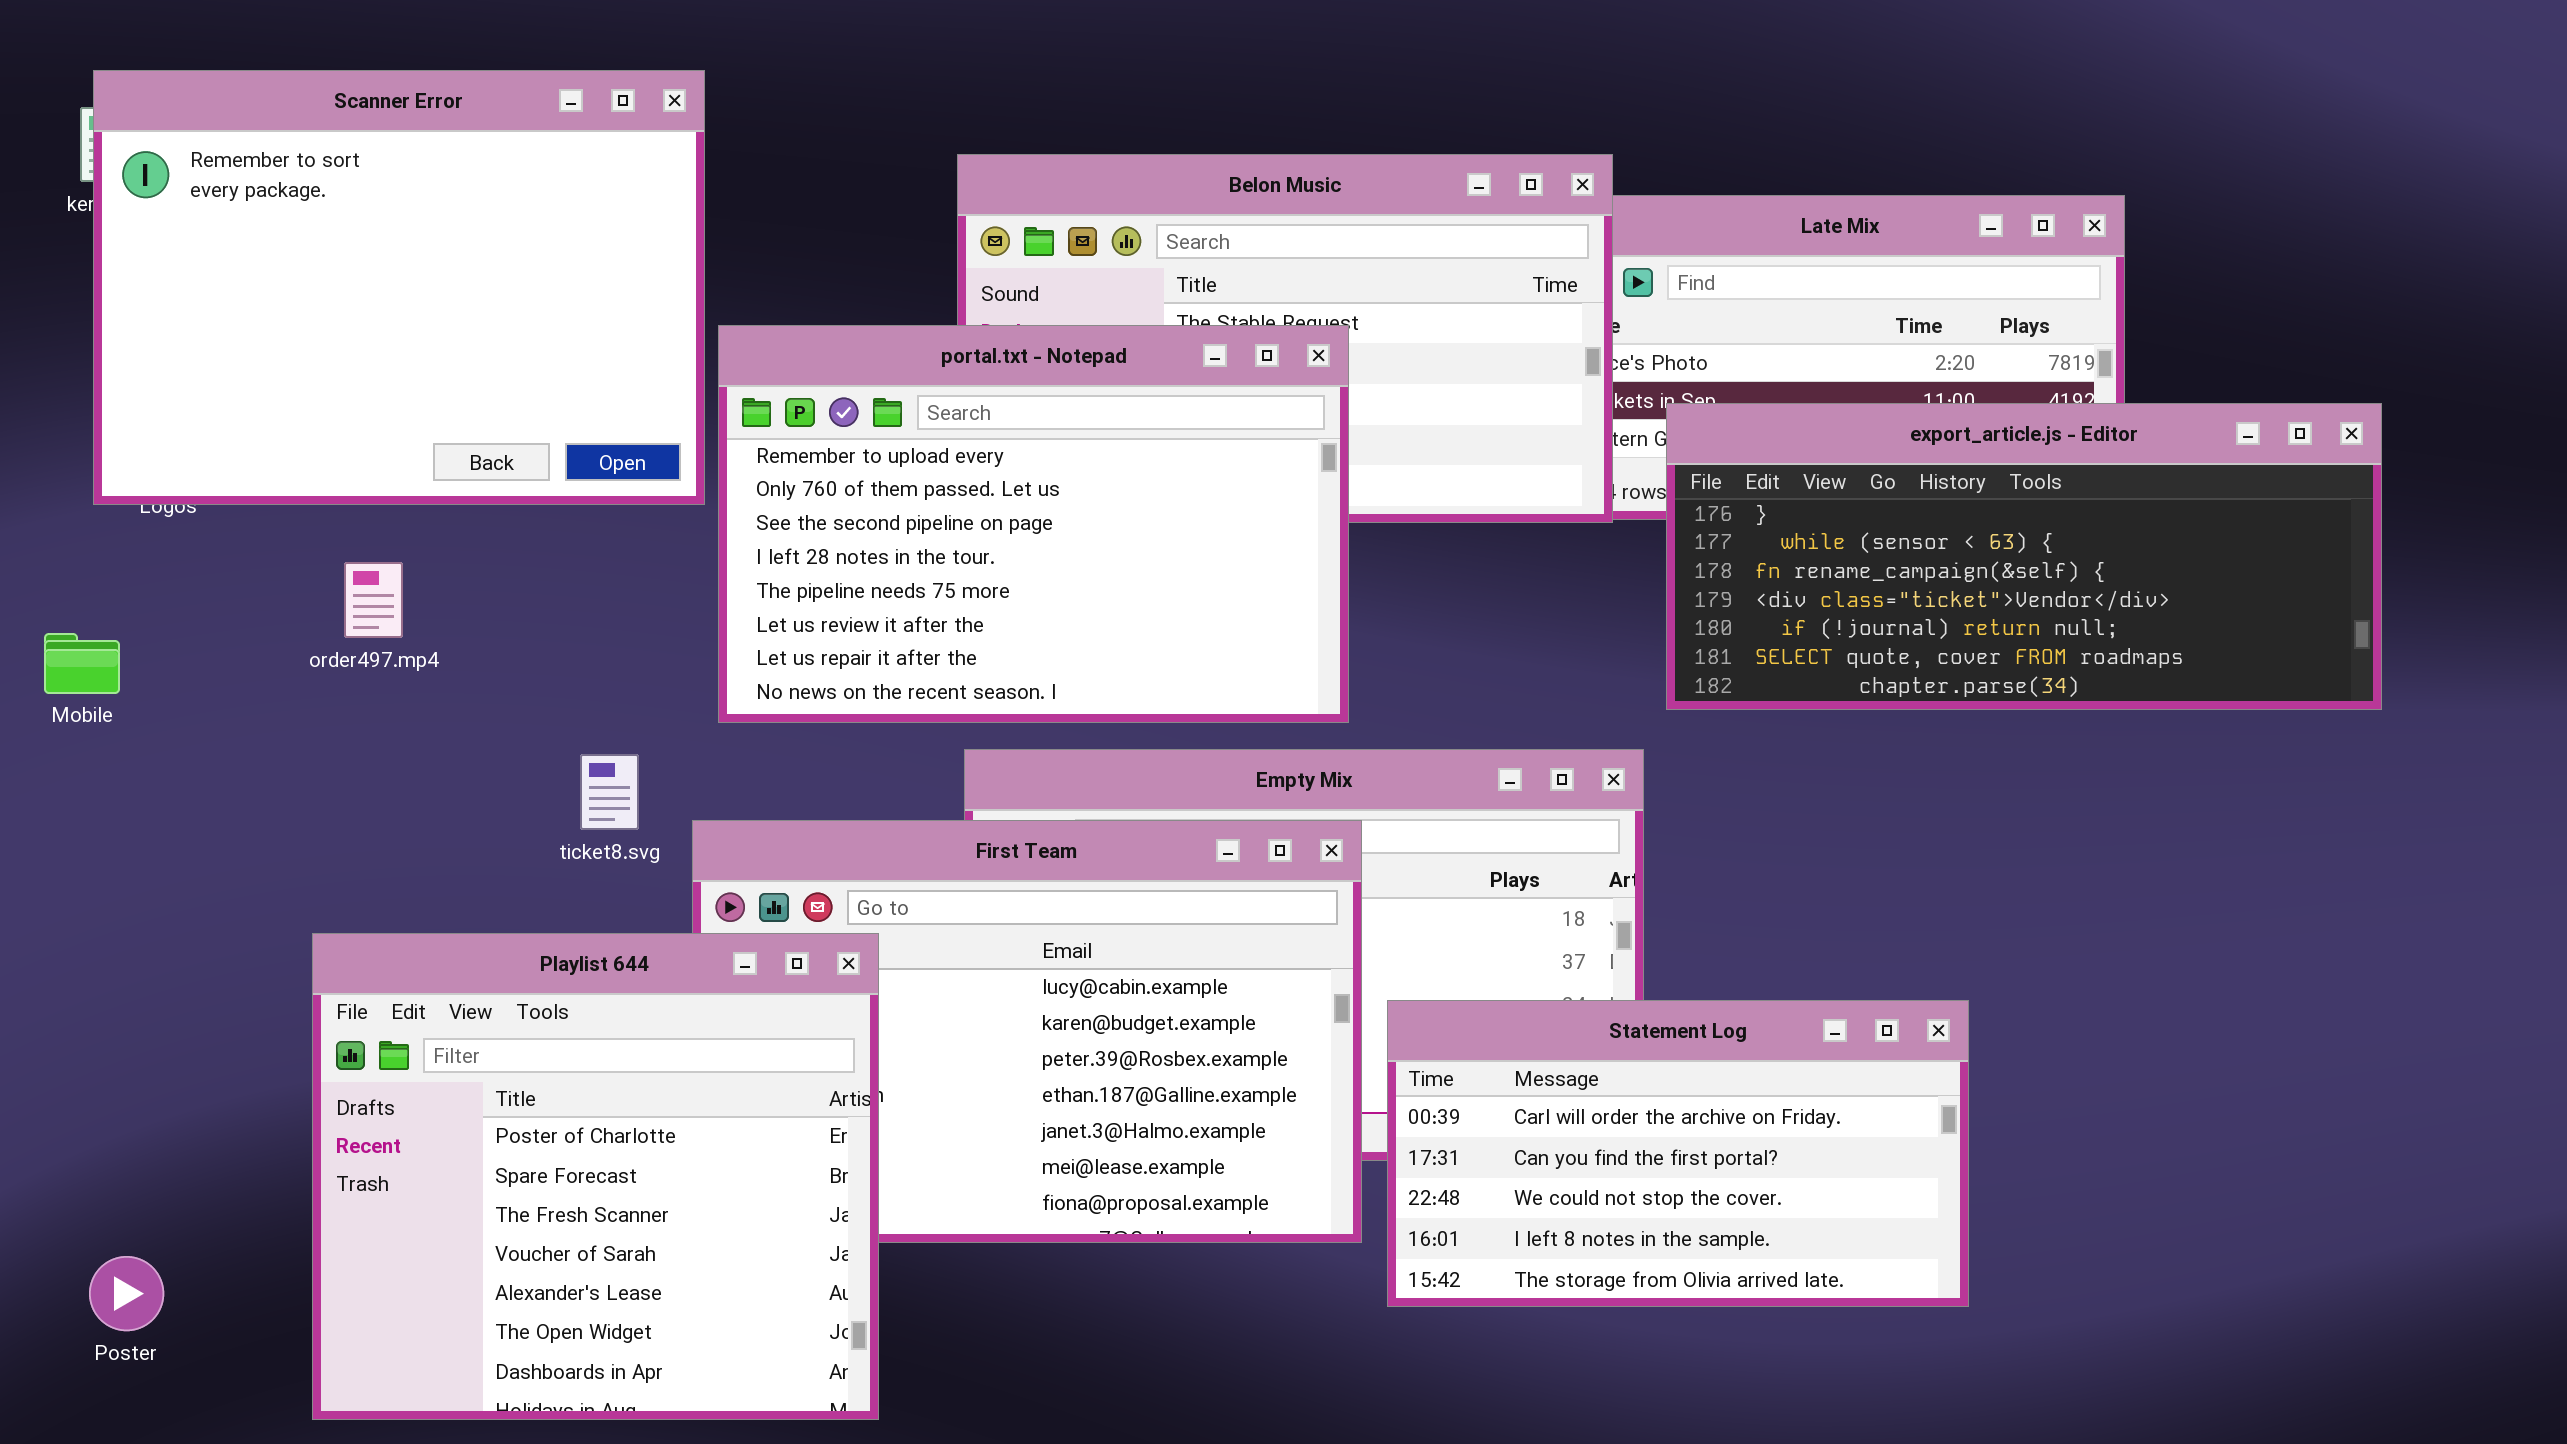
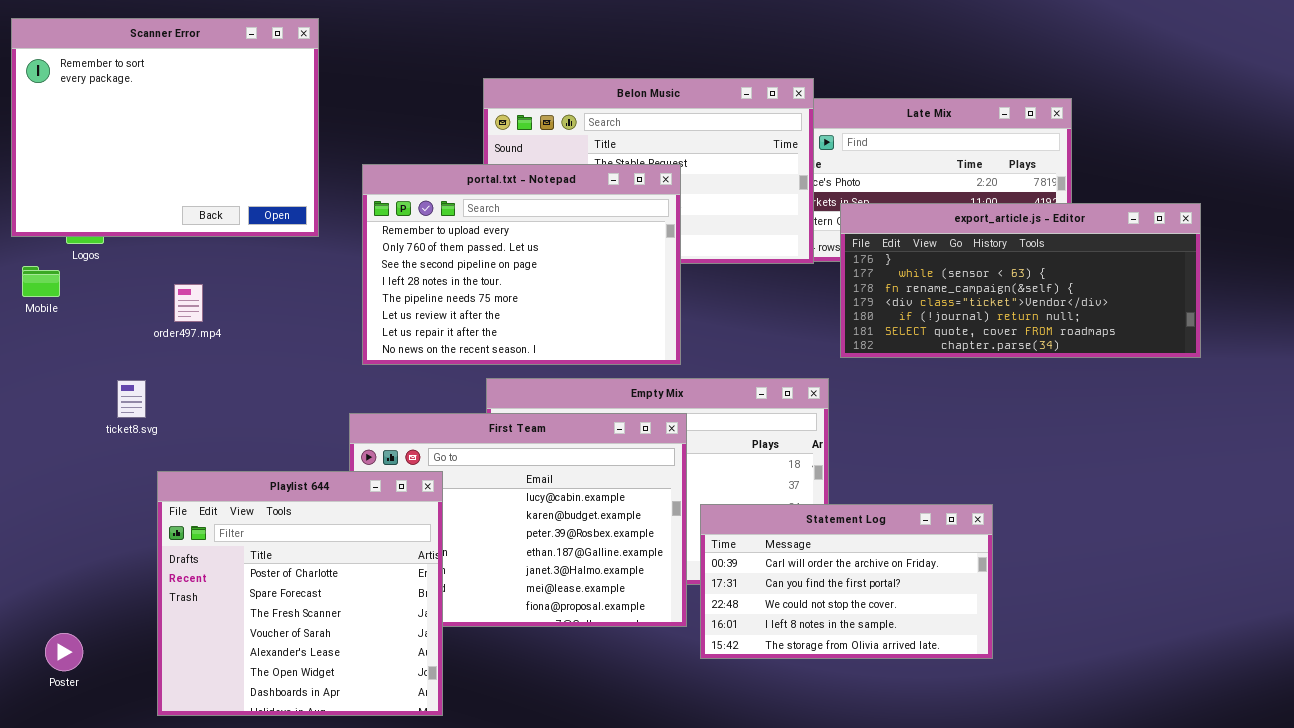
Scanner Error: [93,70,705,505] -> [11,18,319,237], moved
Mobile: [44,633,120,694] -> [22,266,60,297], moved
ticket8.svg: [580,754,639,830] -> [117,380,146,418], moved

